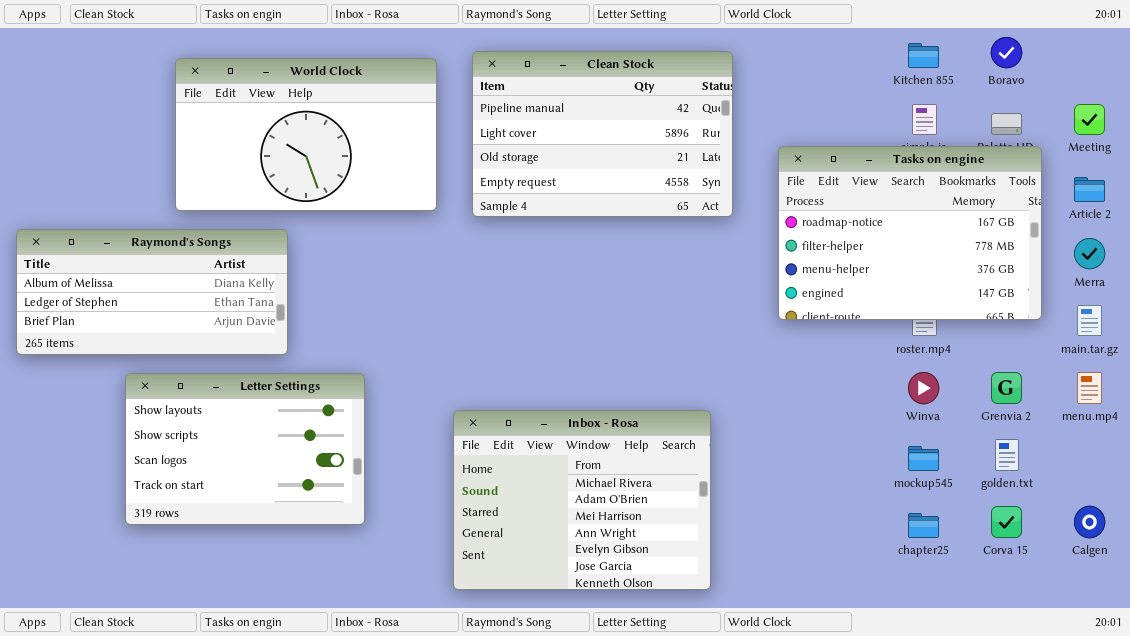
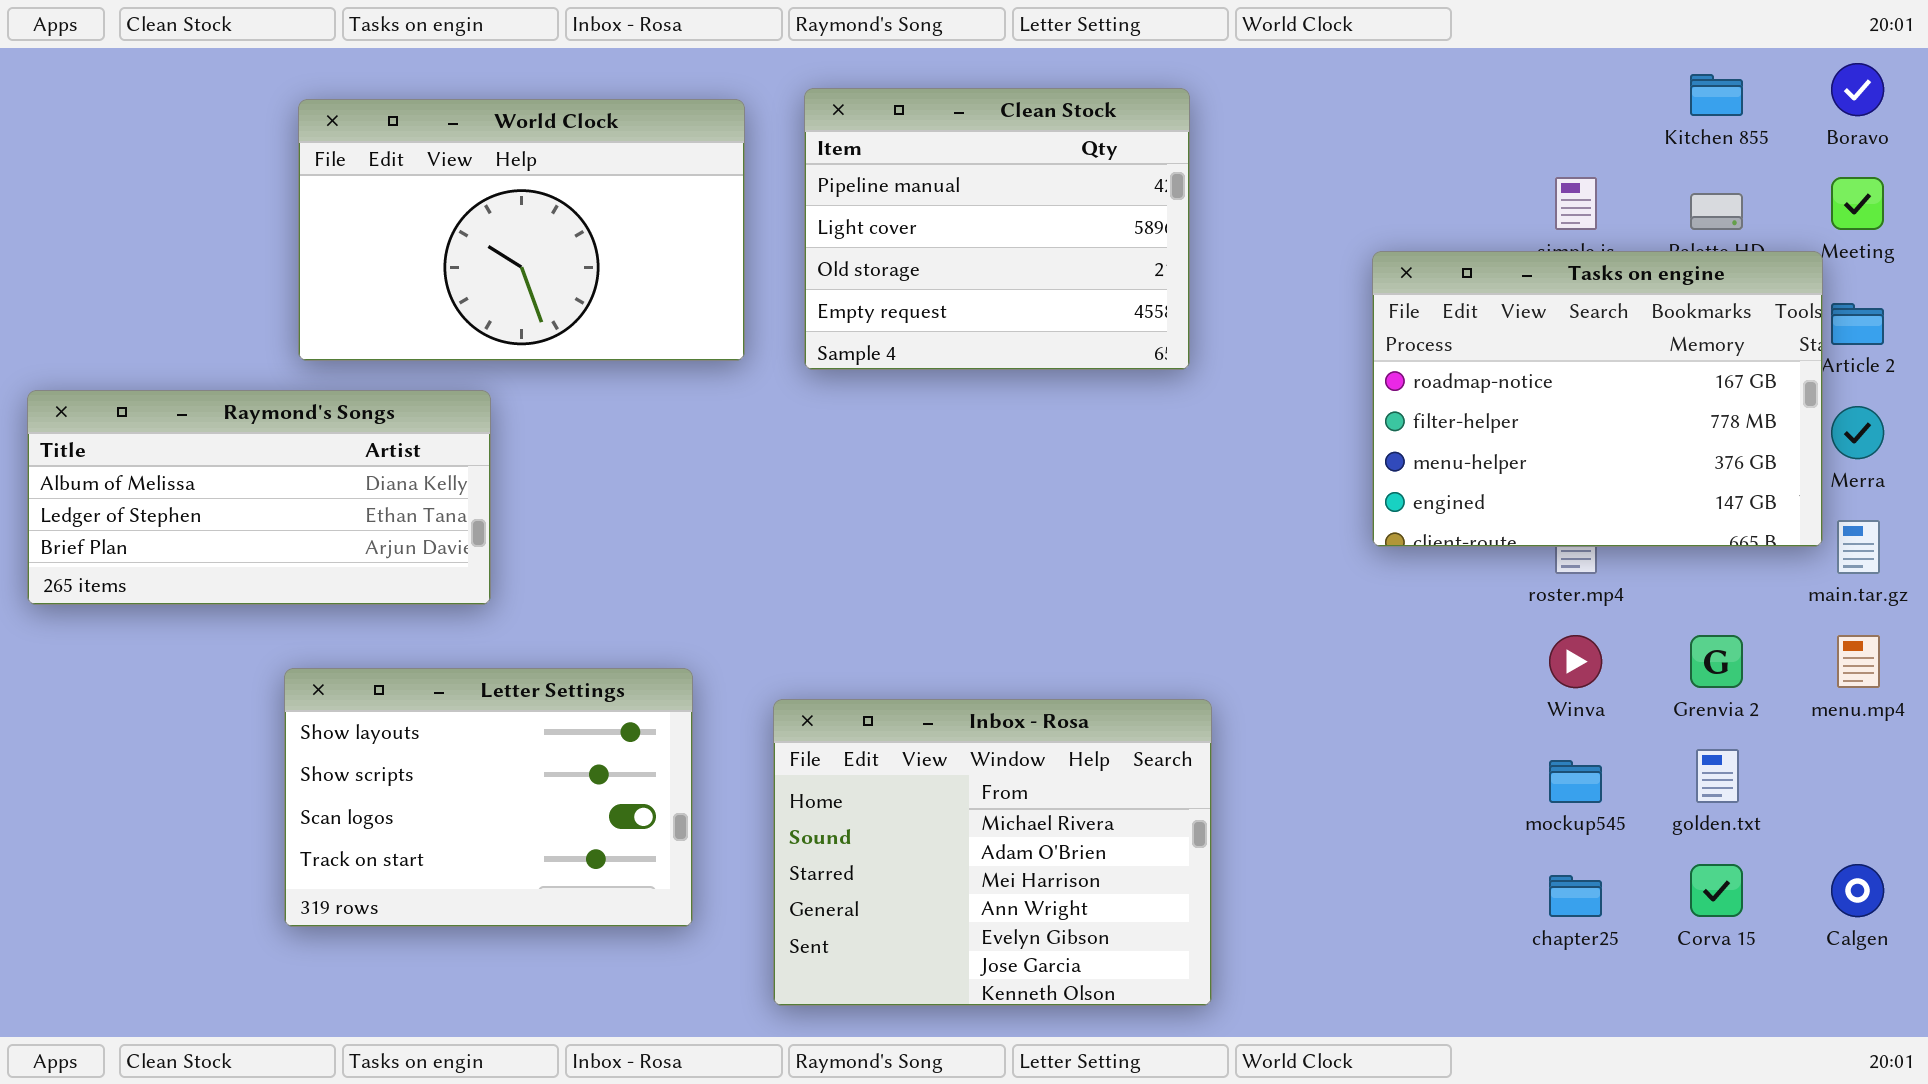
Boravo: [991,37,1022,68] -> [1831,63,1884,116], moved
Kitchen 855: [908,43,939,68] -> [1690,74,1743,116], moved
Clean Stock: [472,51,733,217] -> [804,88,1190,370], resized
Tasks on engine: [778,146,1042,320] -> [1372,251,1823,547], moved
Letter Settings: [125,373,365,525] -> [284,668,693,927], moved

